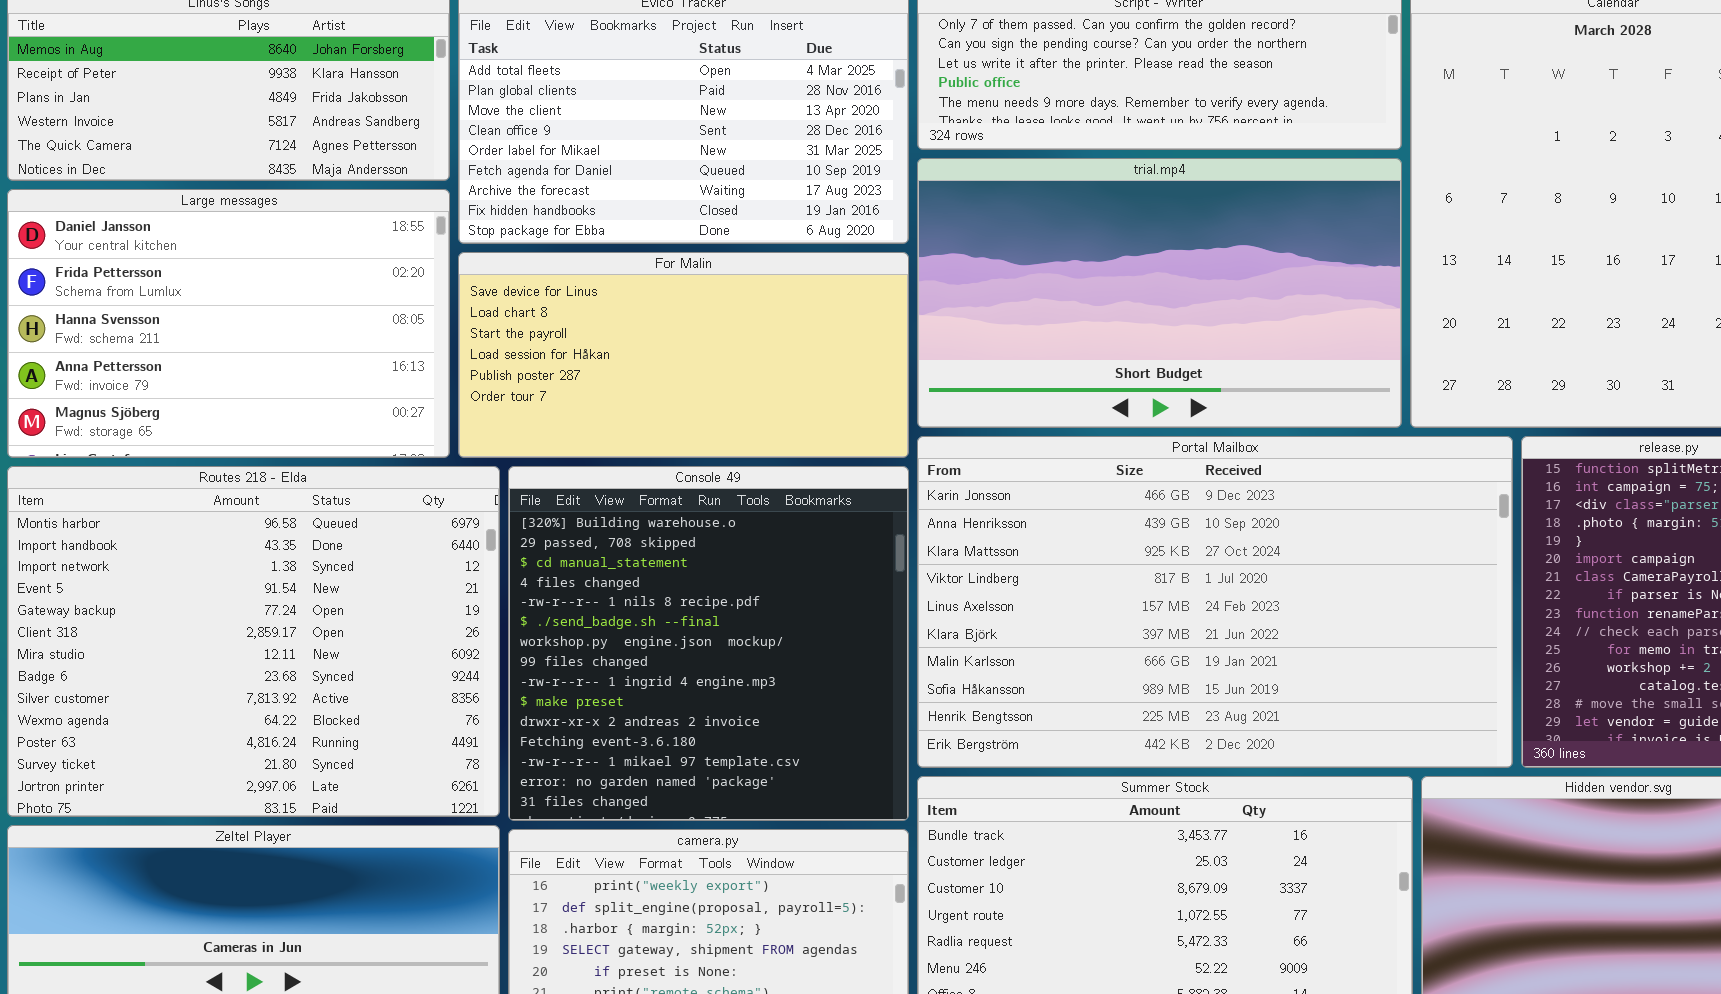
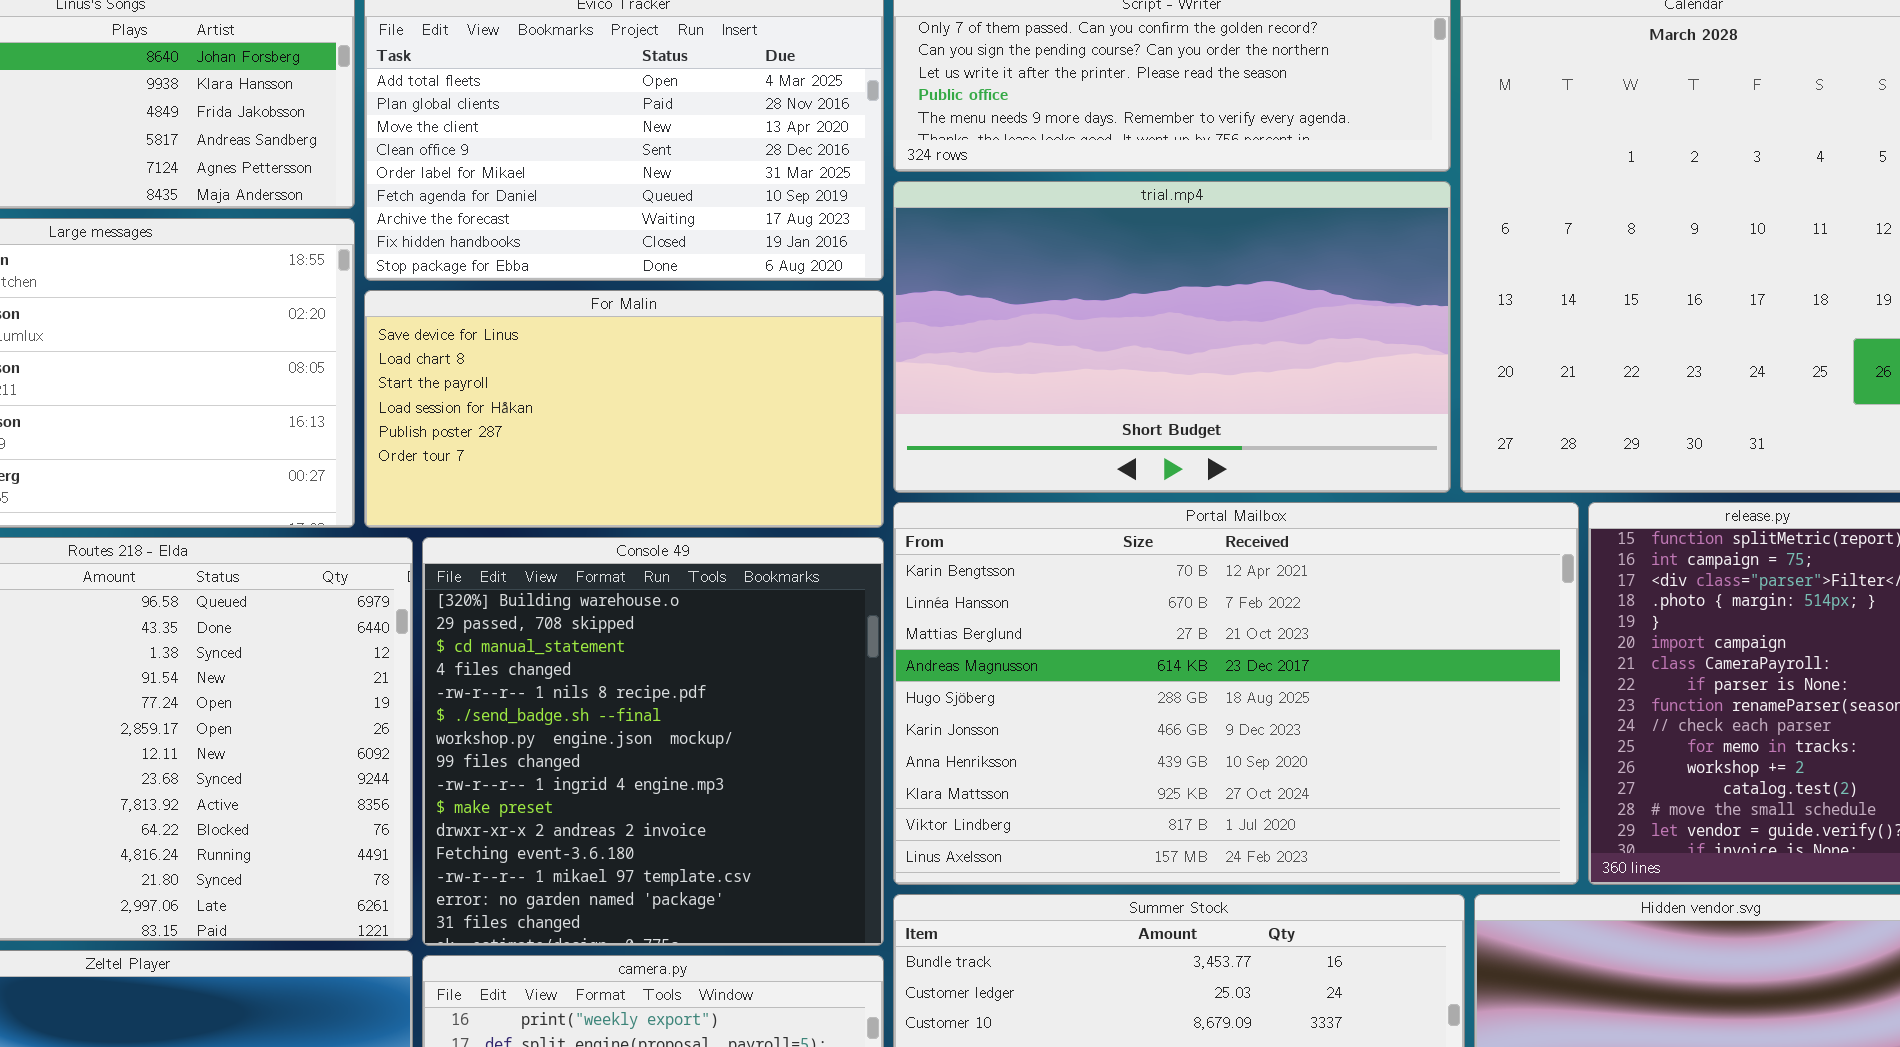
Portal Mailbox: [917,436,1513,768] -> [893,502,1579,885], scrolled up 5 rows

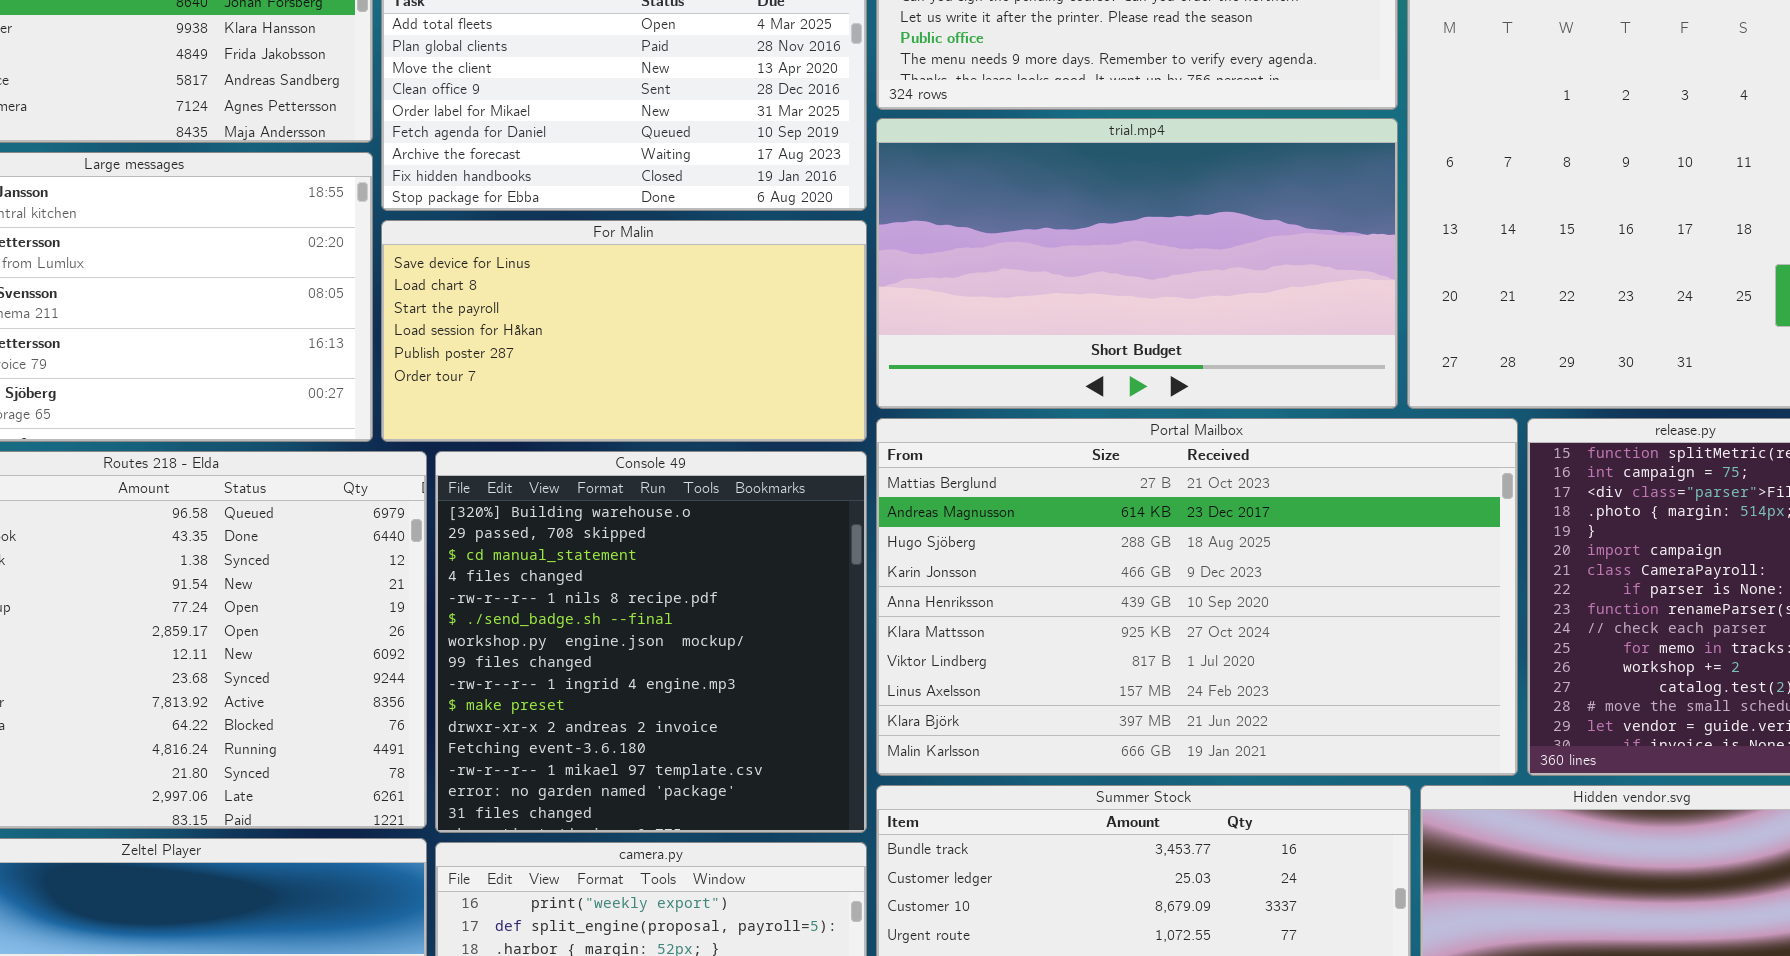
Portal Mailbox: [893,502,1579,885] -> [876,418,1518,776], scrolled down 2 rows

